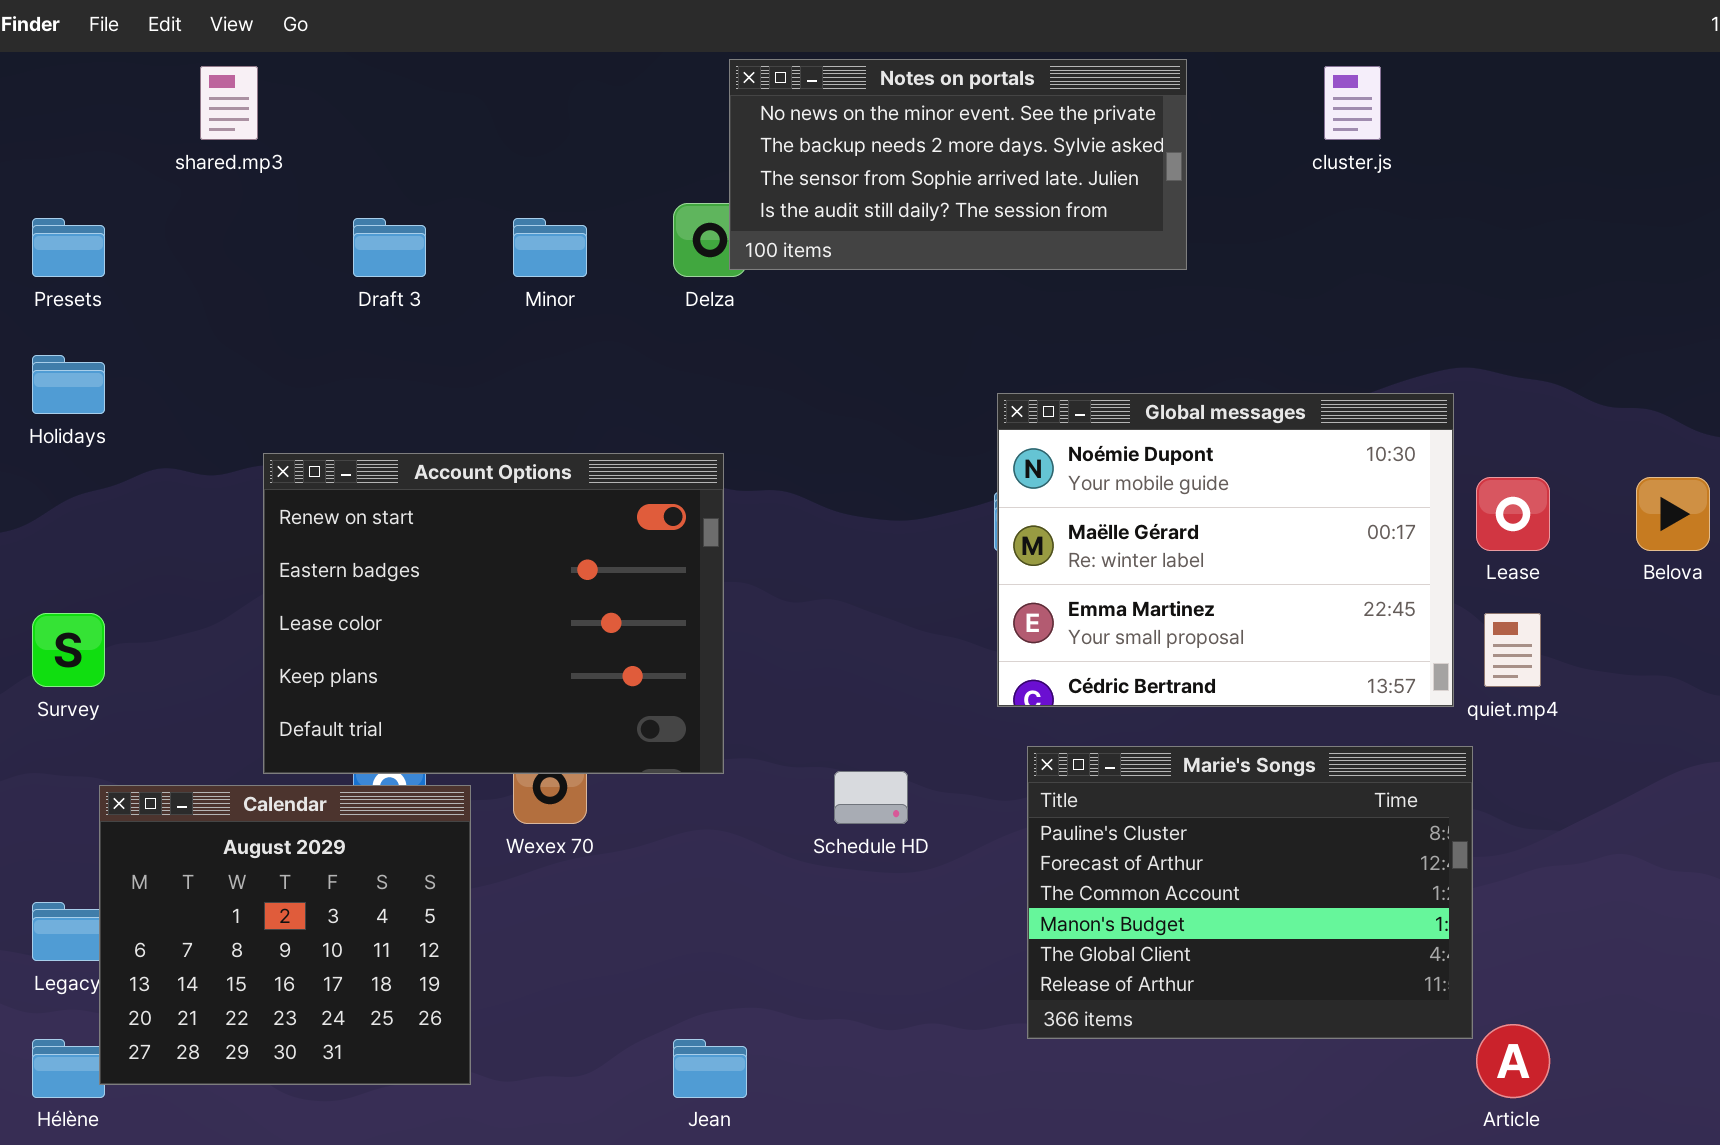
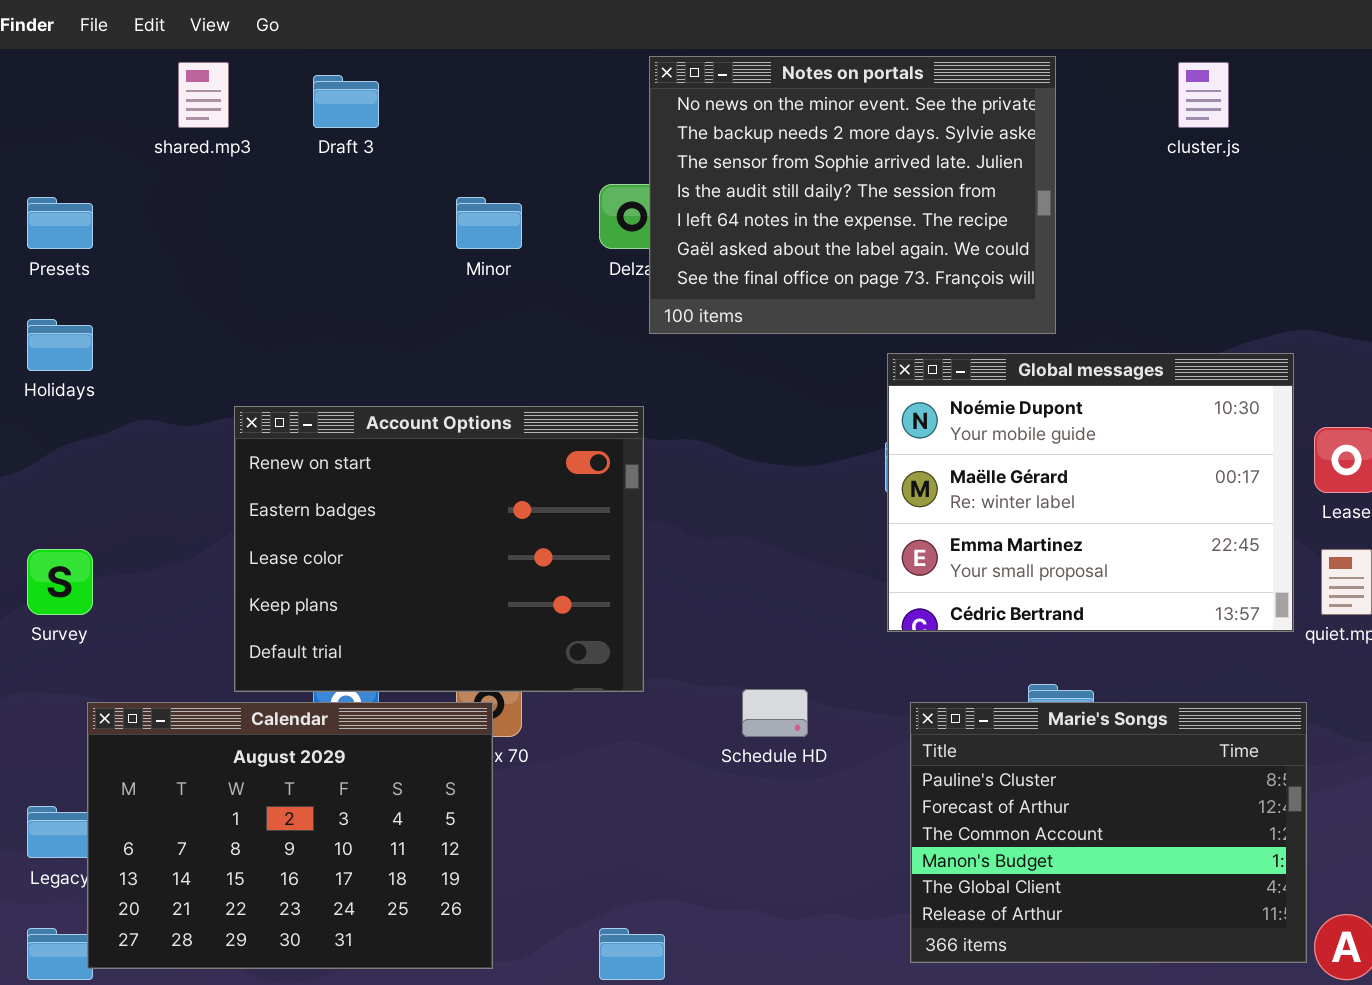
Notes on portals: [729,59,1187,270] -> [649,56,1056,334], resized
Draft 3: [353,218,426,277] -> [313,75,379,128], moved
Marie's Songs: [1027,746,1473,1039] -> [910,702,1307,963], moved
Calendar: [99,785,471,1085] -> [87,702,493,969], resized

